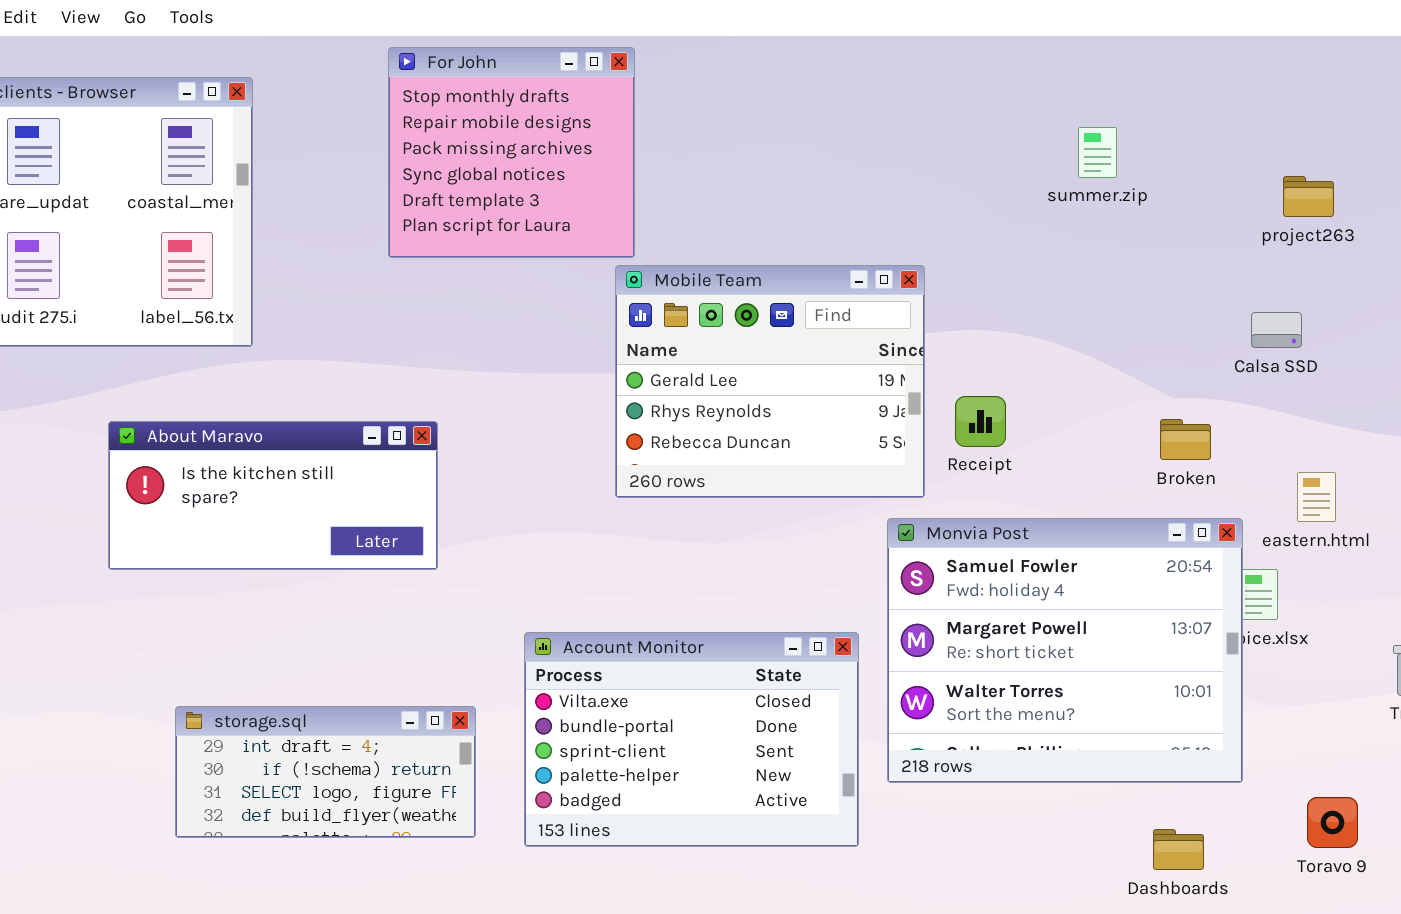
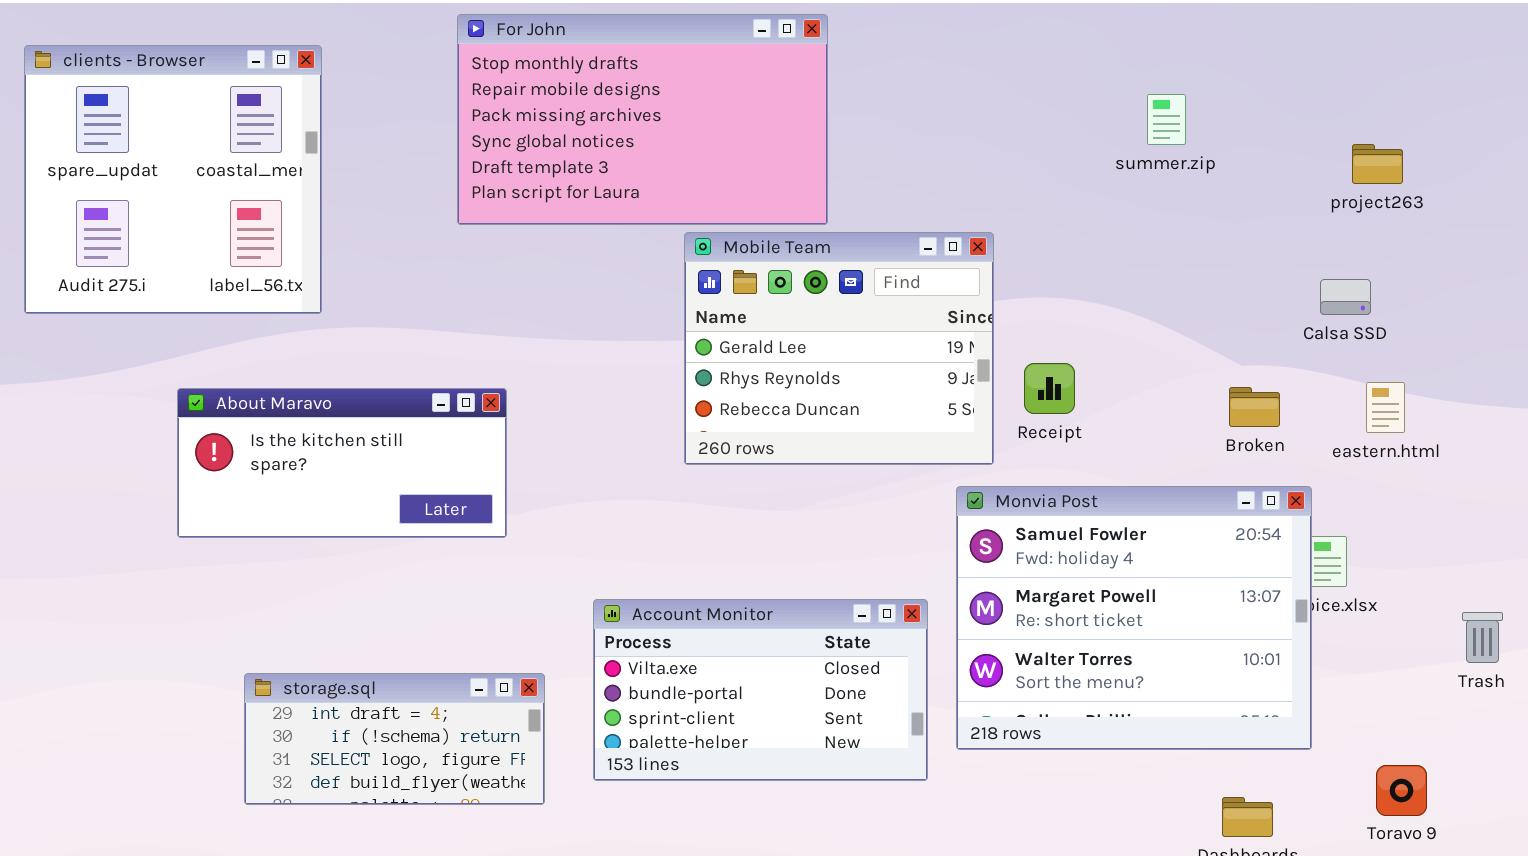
For John: [388,47,635,258] -> [457,14,828,225], resized
eastern.html: [1297,472,1336,522] -> [1366,382,1405,433], moved
Account Monitor: [524,632,859,847] -> [593,599,928,781], resized

